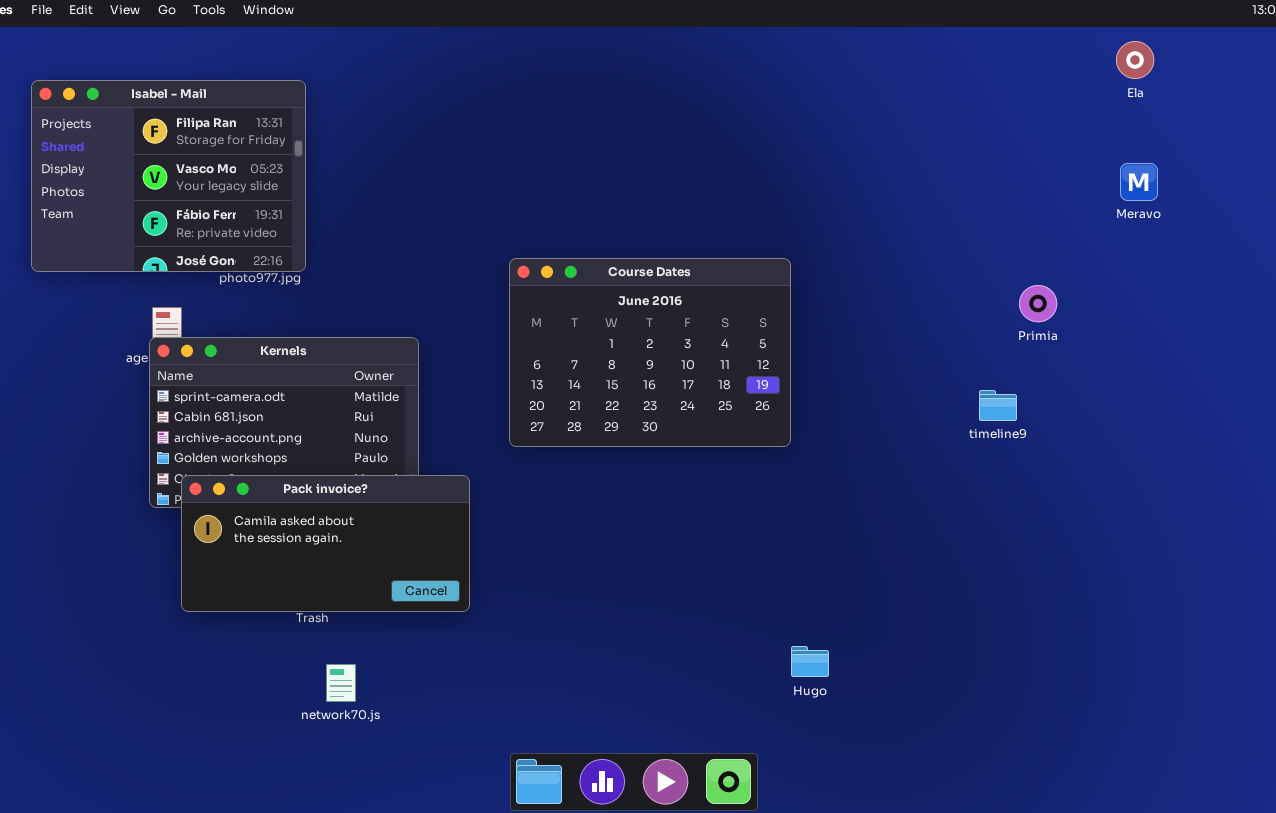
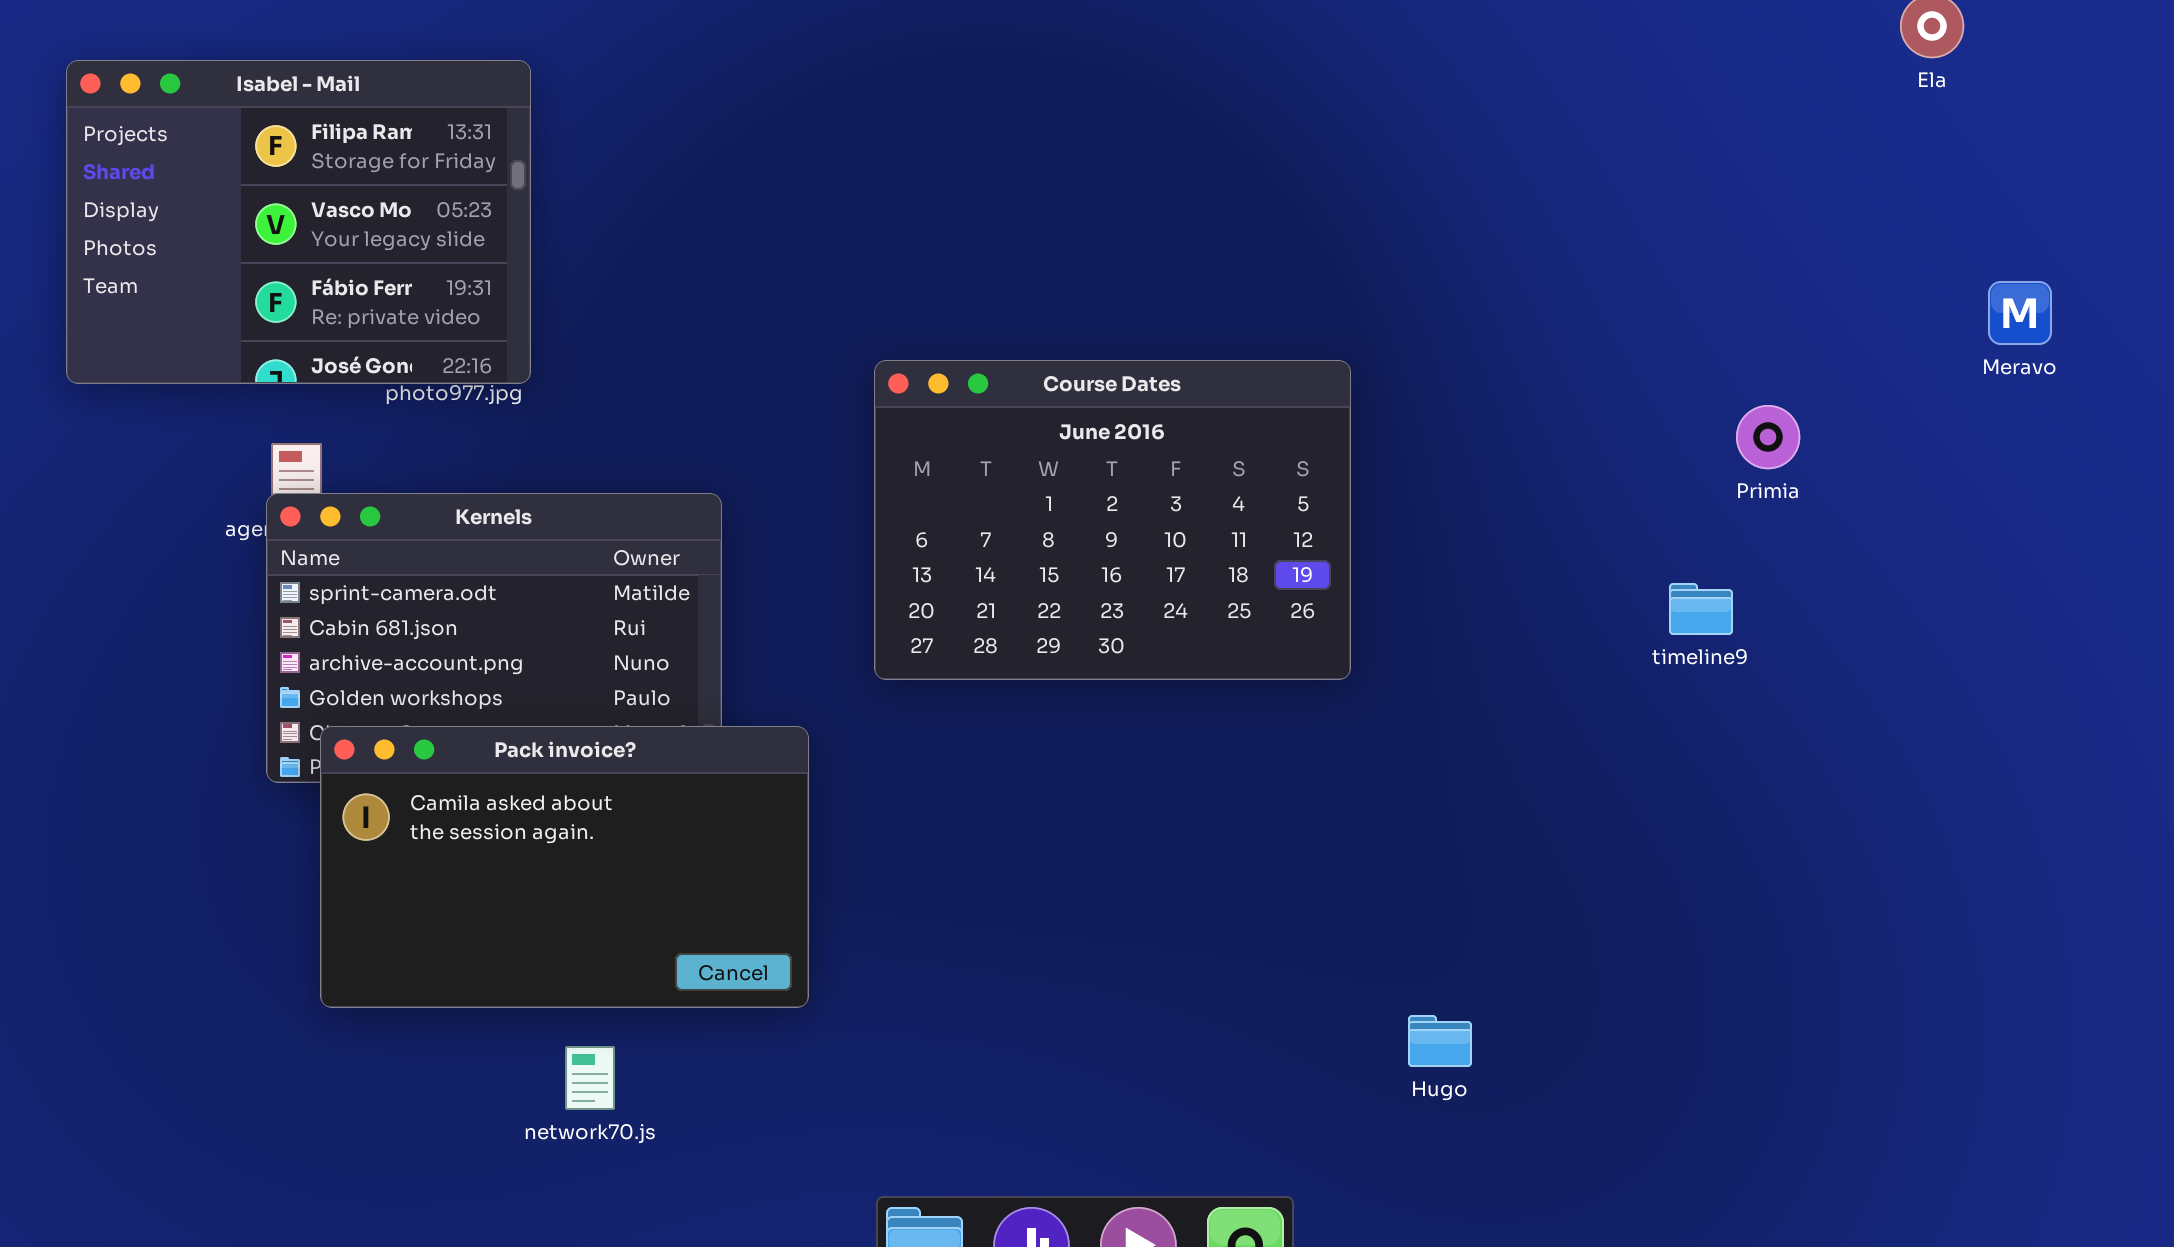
Meravo: [1120,163,1158,201] -> [1988,281,2052,345], moved
Pack invoice?: [181,475,470,612] -> [320,726,809,1008], resized
Hugo: [791,646,829,677] -> [1408,1015,1472,1067], moved

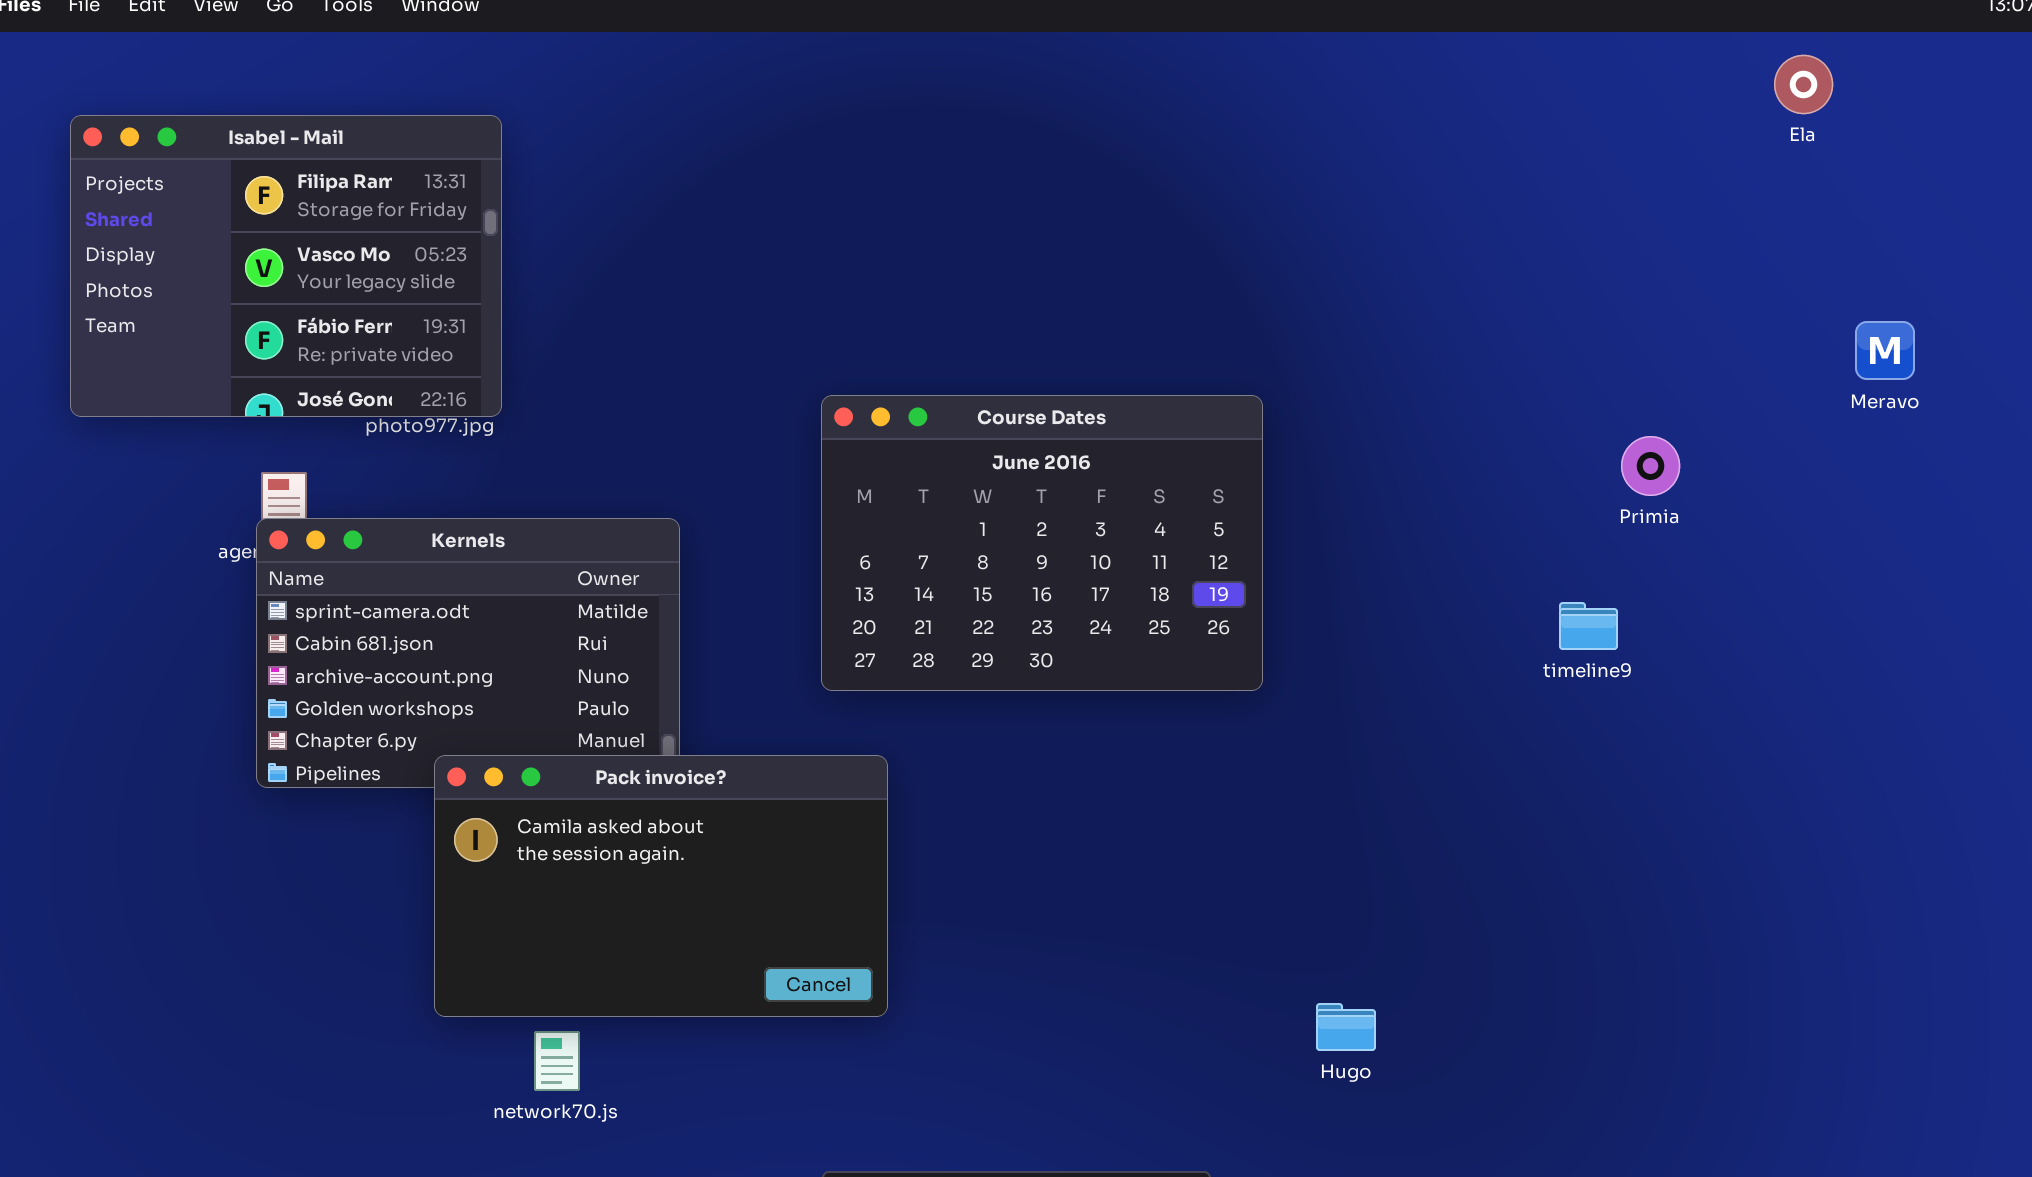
Pack invoice?: [320,726,809,1008] -> [434,755,888,1017], moved

